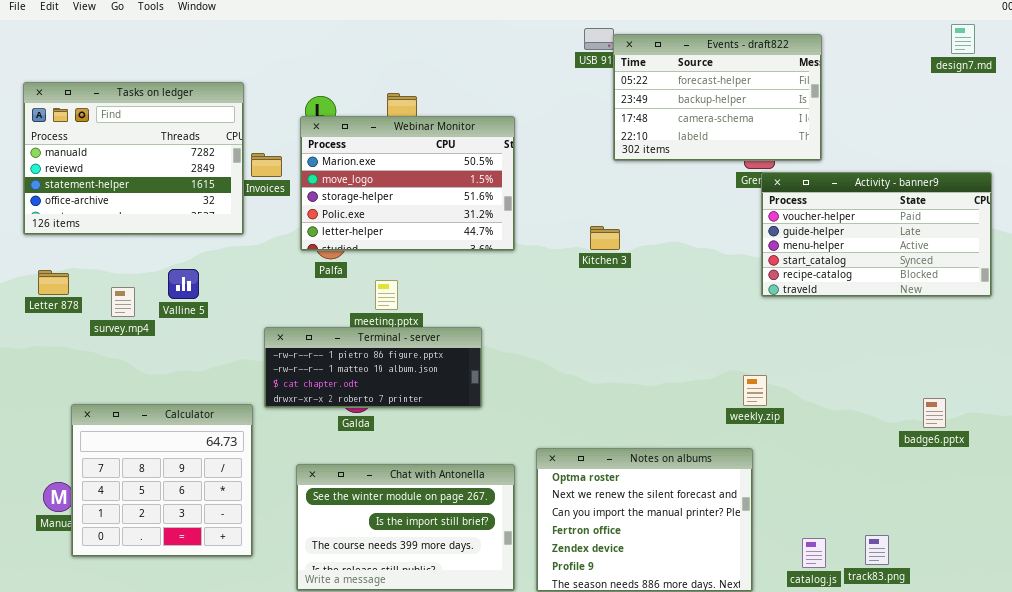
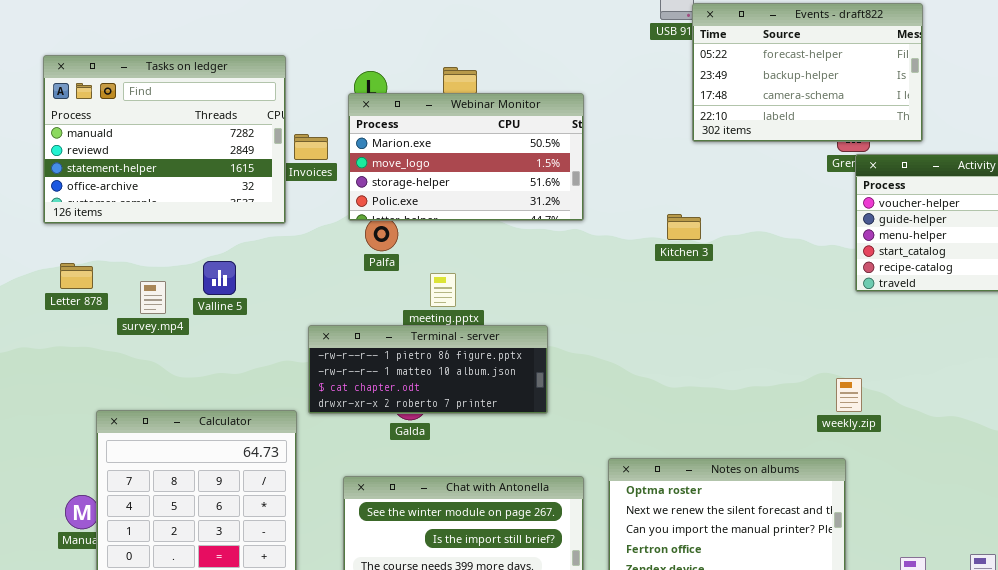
Webinar Monitor: [300,116,515,251] -> [348,93,584,221], resized

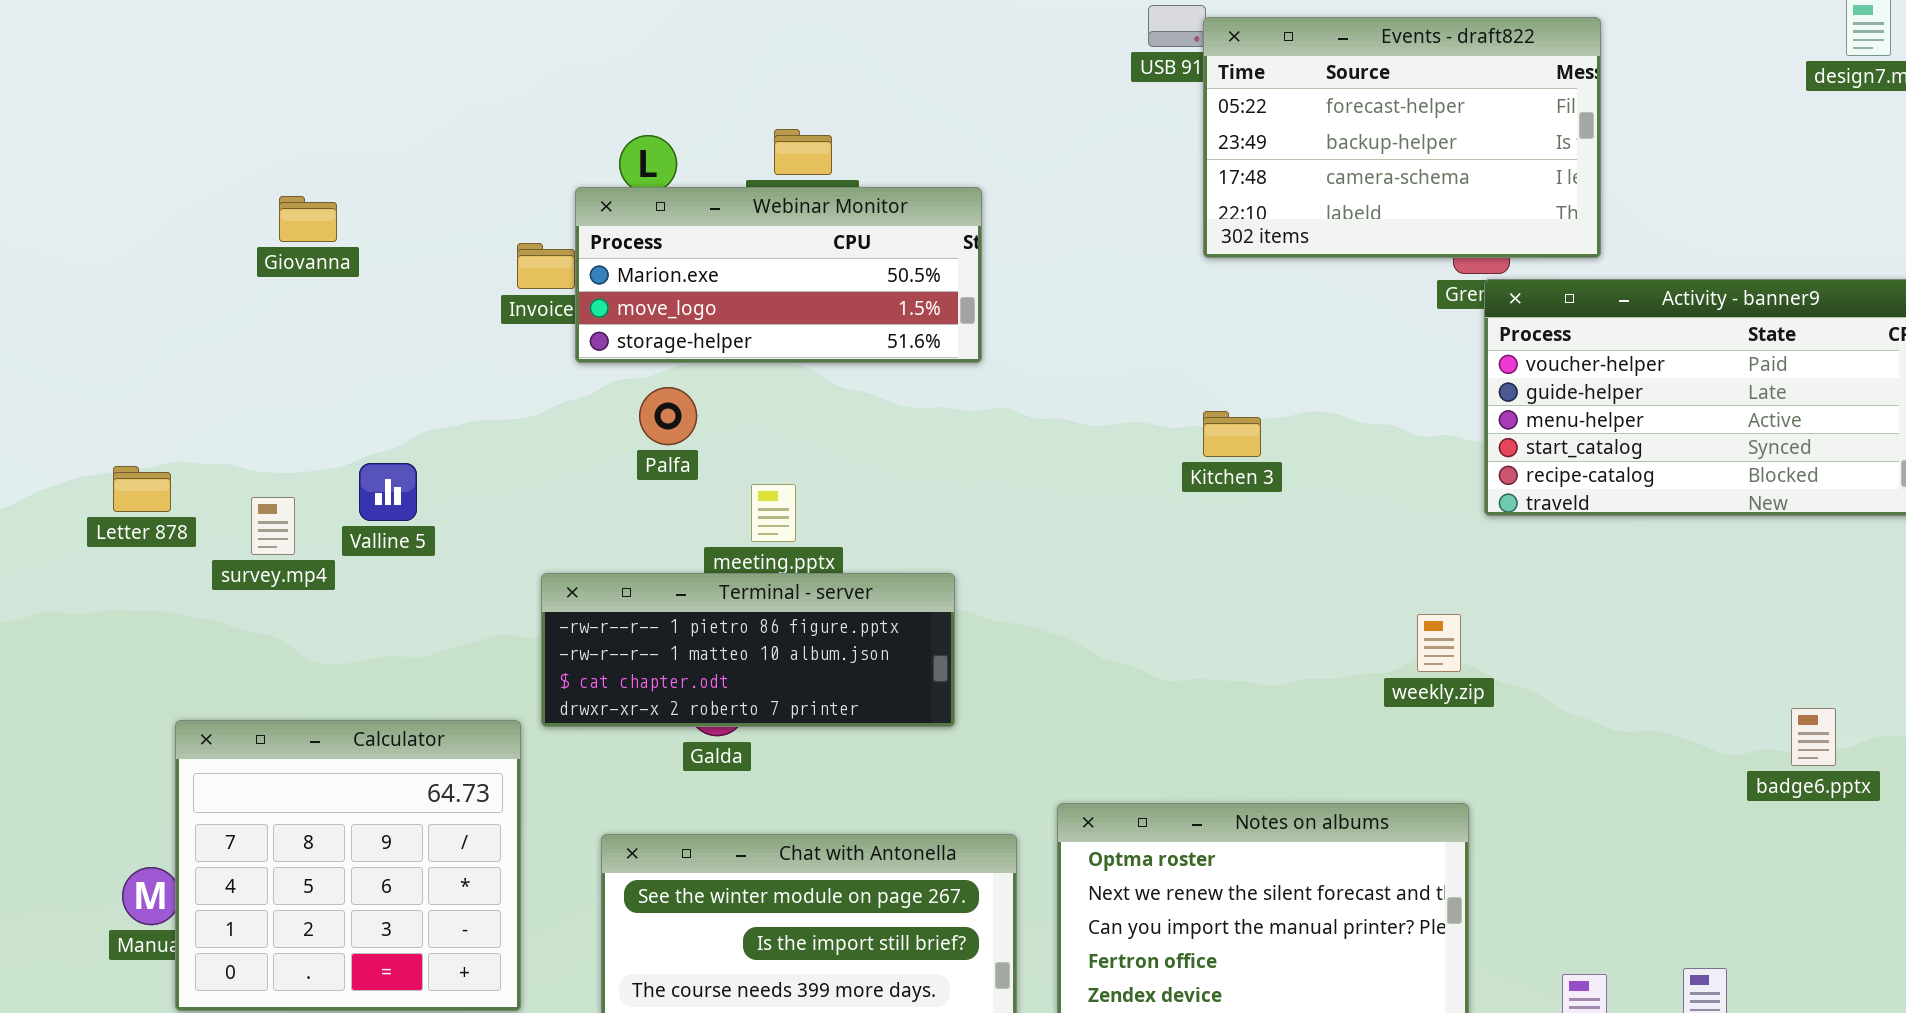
Tasks on ledger: [43,55,286,224] -> none, closed
Webinar Monitor: [348,93,584,221] -> [575,187,982,363], moved, resized
Kitchen 3: [667,214,701,240] -> [1203,411,1261,457], moved
weekly.zip: [836,378,862,412] -> [1417,614,1461,672], moved

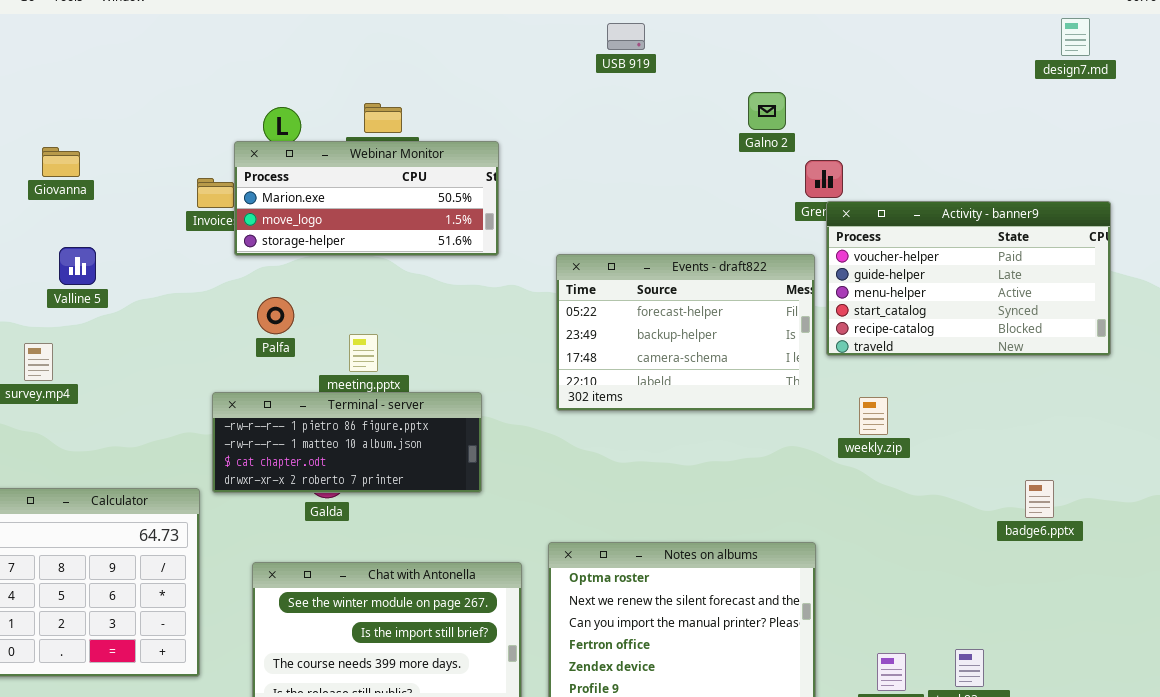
Events - draft822: [1203,17,1601,258] -> [556,254,815,411], moved
Palfa: [639,387,697,445] -> [257,297,294,334], moved
Valline 5: [359,463,417,521] -> [59,247,96,285], moved
weekly.zip: [1417,614,1461,672] -> [859,397,888,435], moved

